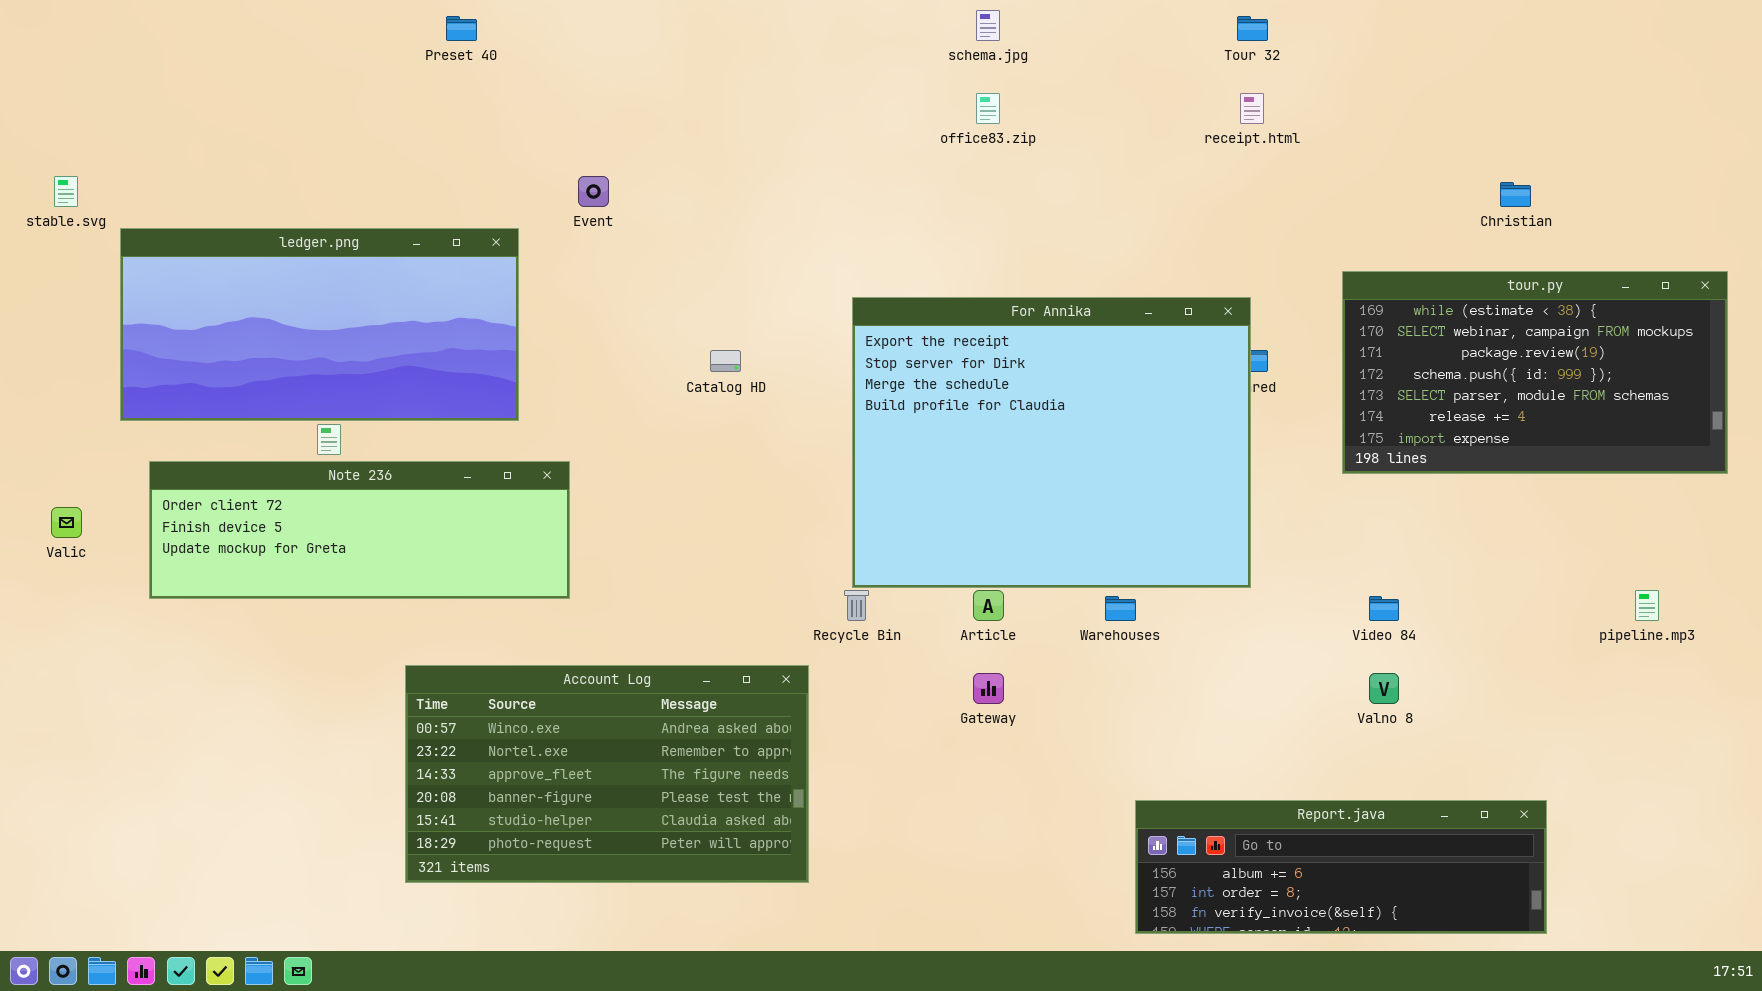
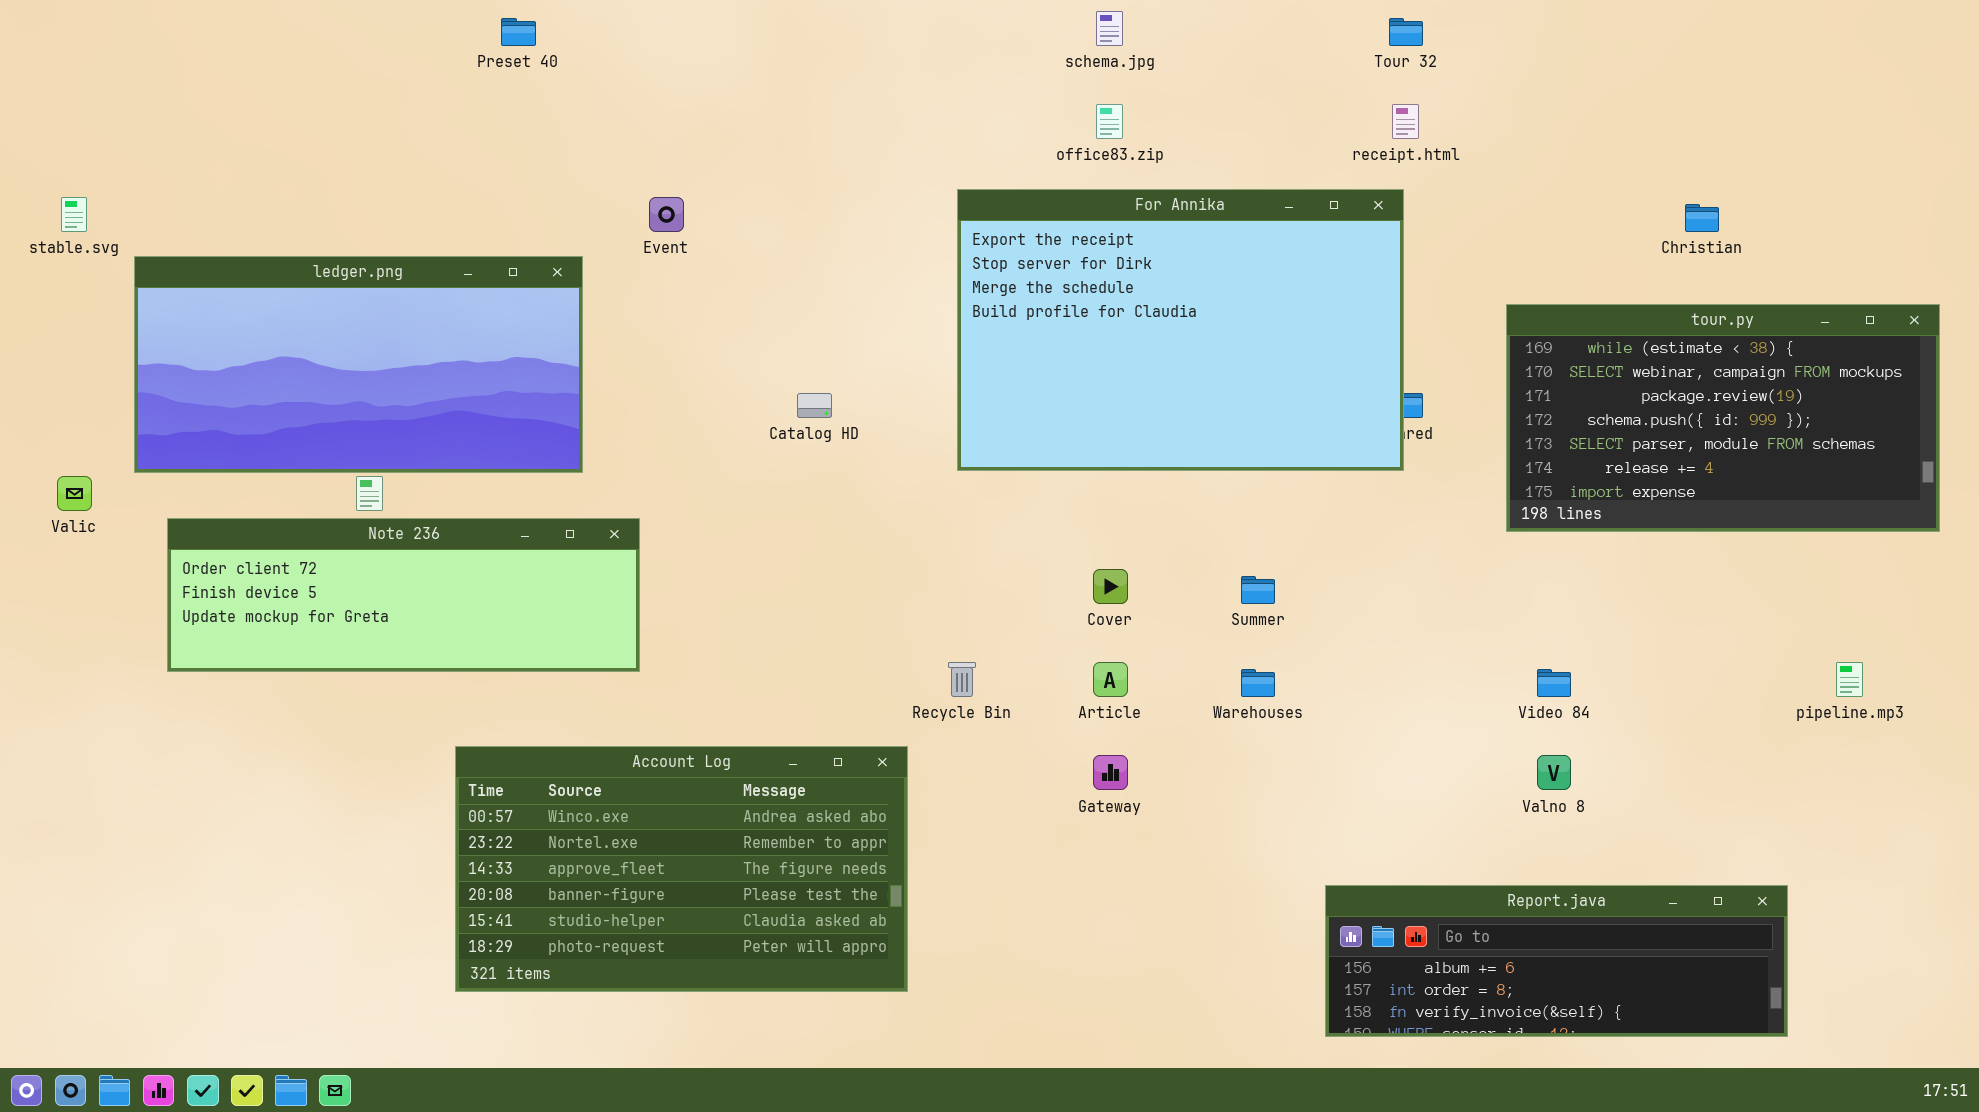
For Annika: [852,297,1251,588] -> [957,189,1404,471], moved, resized
Valic: [51,507,82,538] -> [57,476,92,511], moved
Report.java: [1135,800,1547,934] -> [1325,885,1788,1037], moved

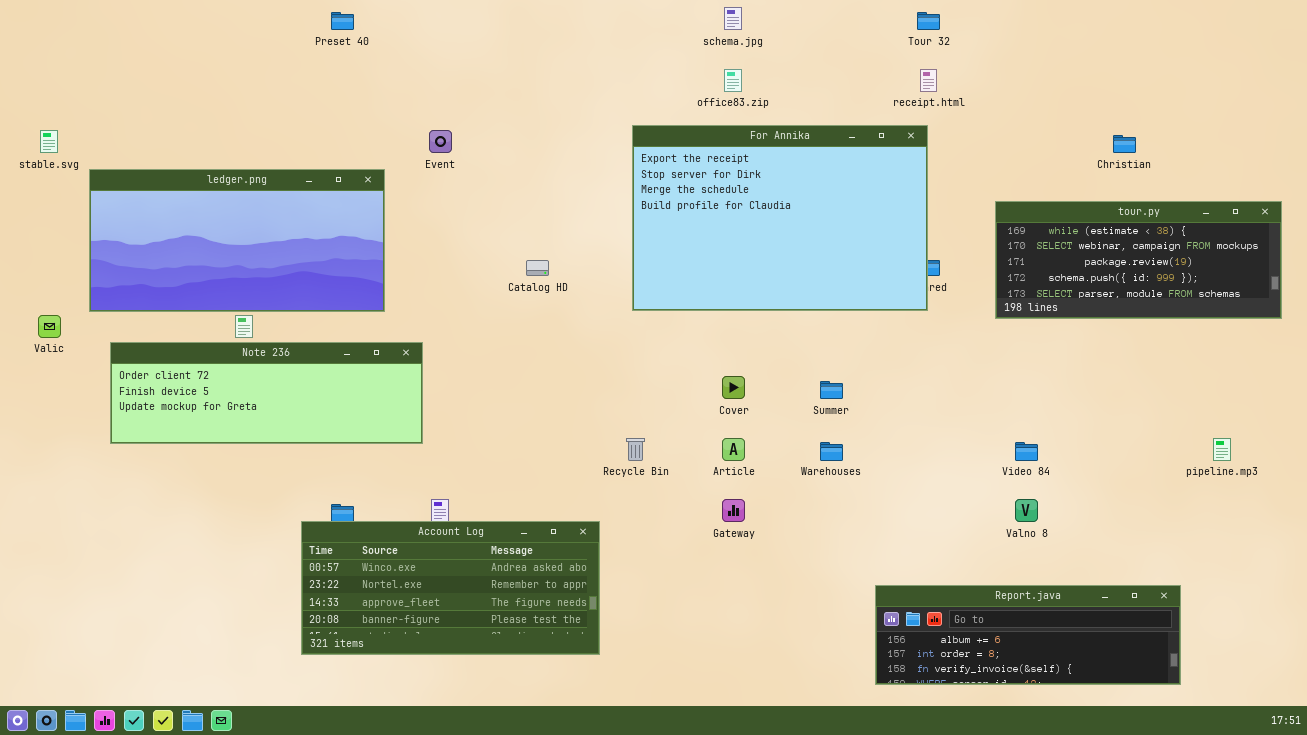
tour.py: [1506,304,1940,532] -> [995,201,1282,319], resized
Account Log: [455,746,908,992] -> [301,521,600,655], resized

